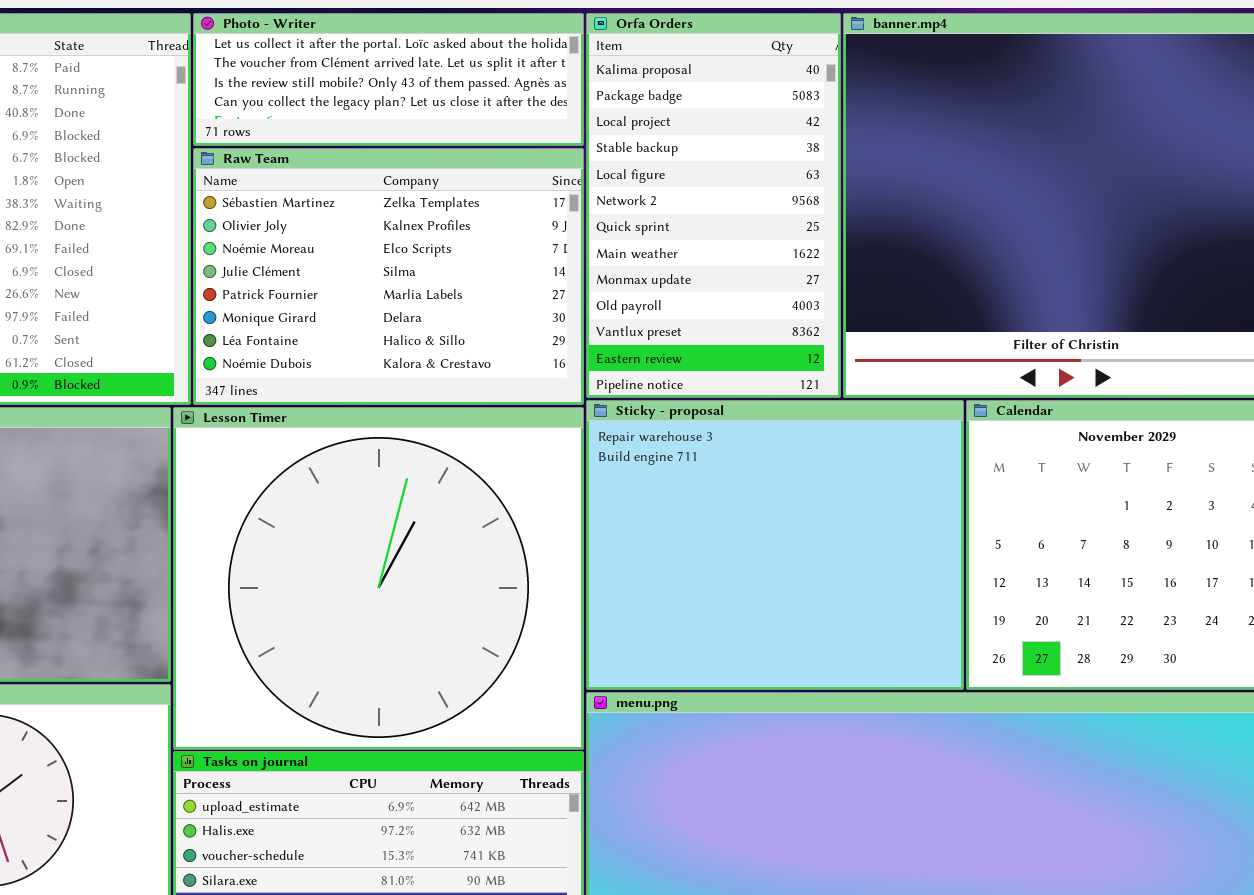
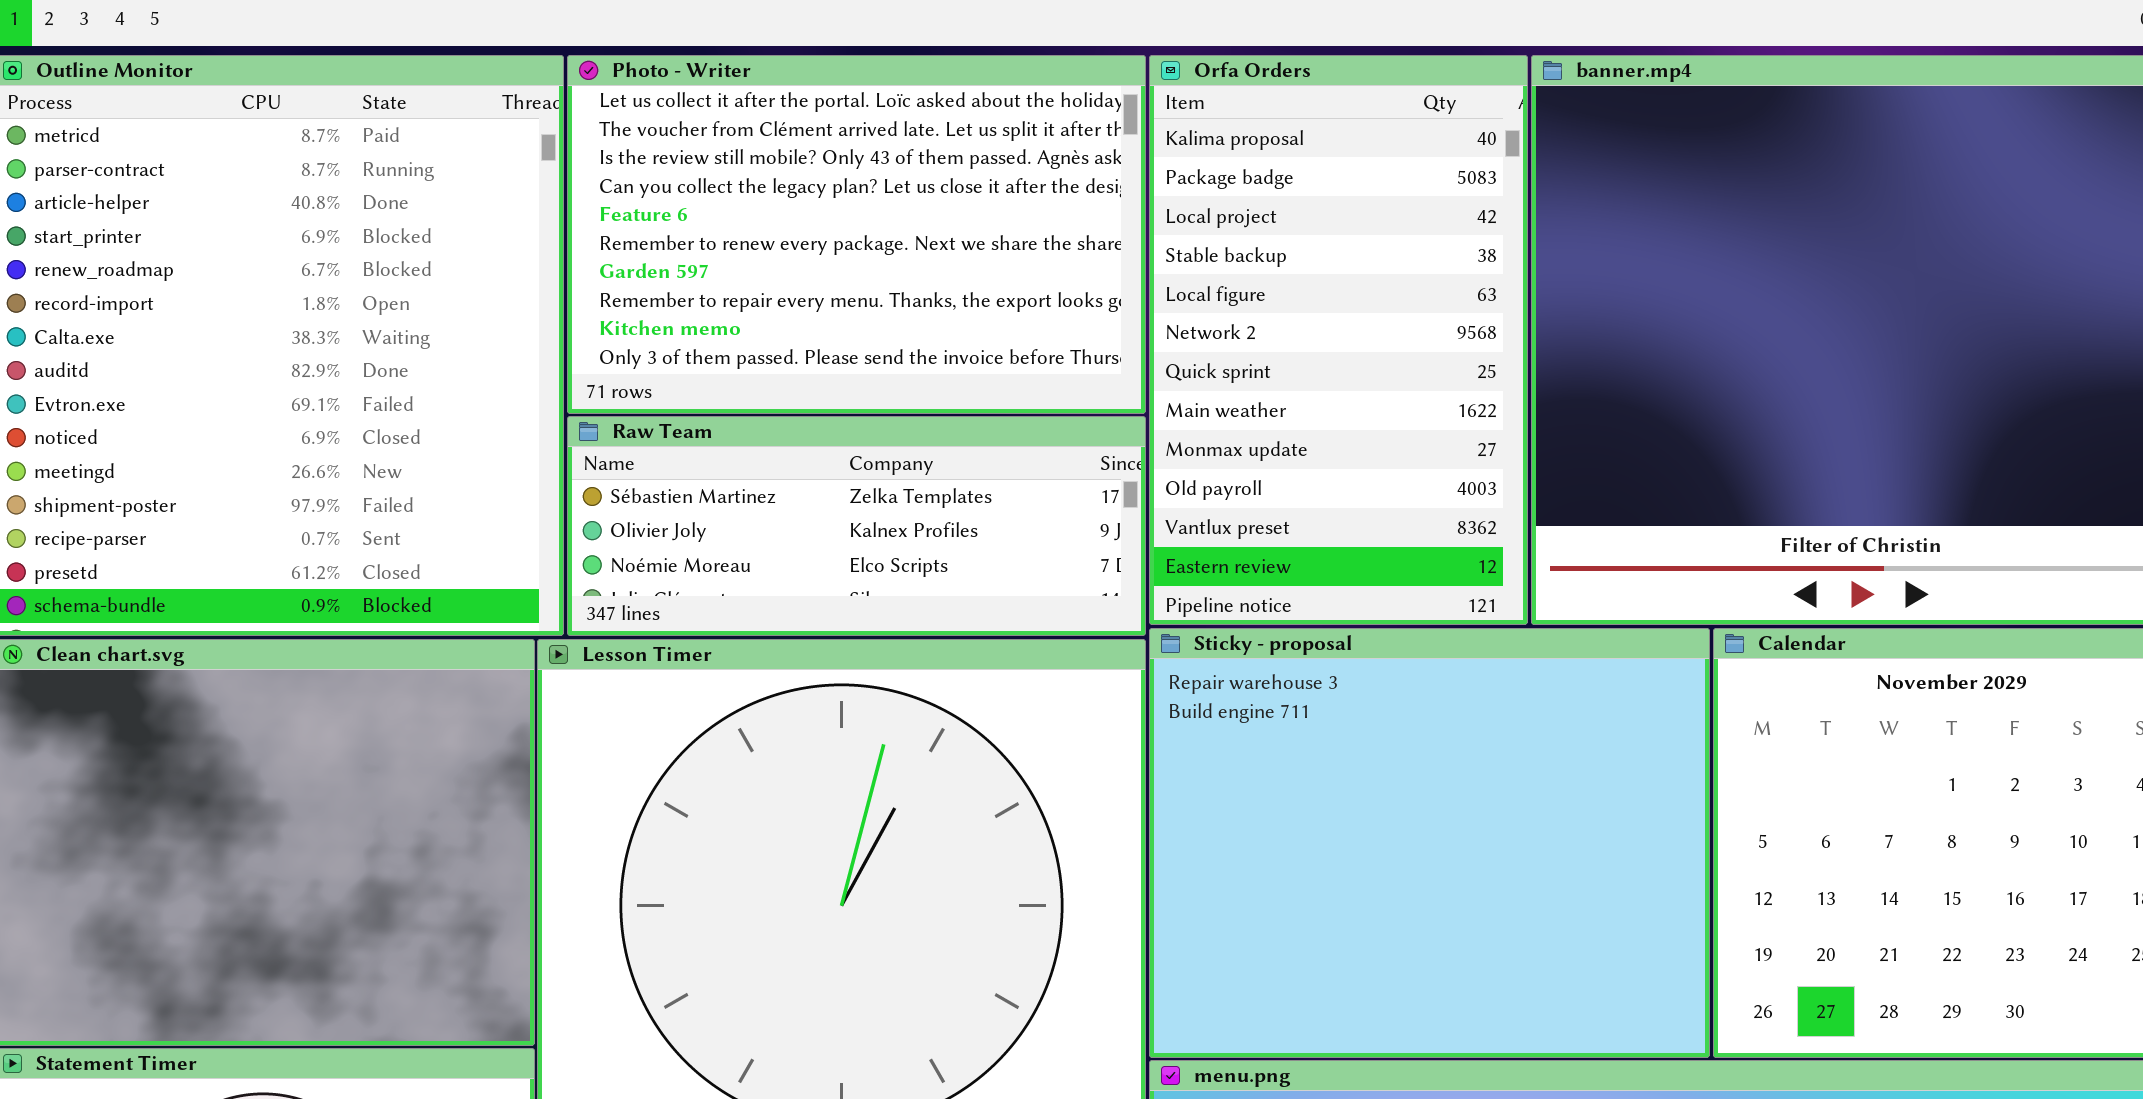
Photo - Writer: [193,13,584,146] -> [567,55,1146,414], resized
Raw Team: [193,148,584,405] -> [567,416,1146,636], resized

